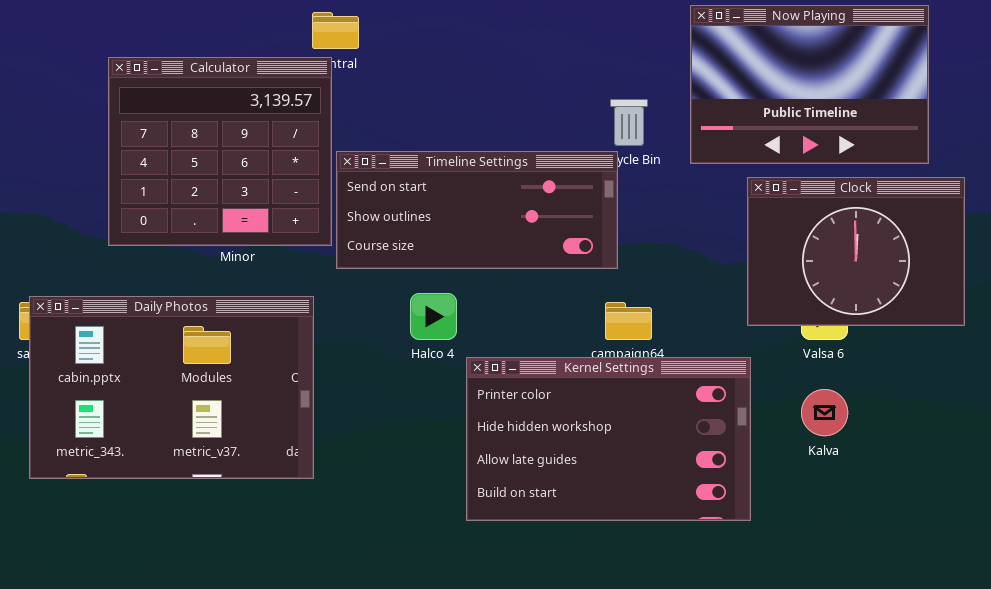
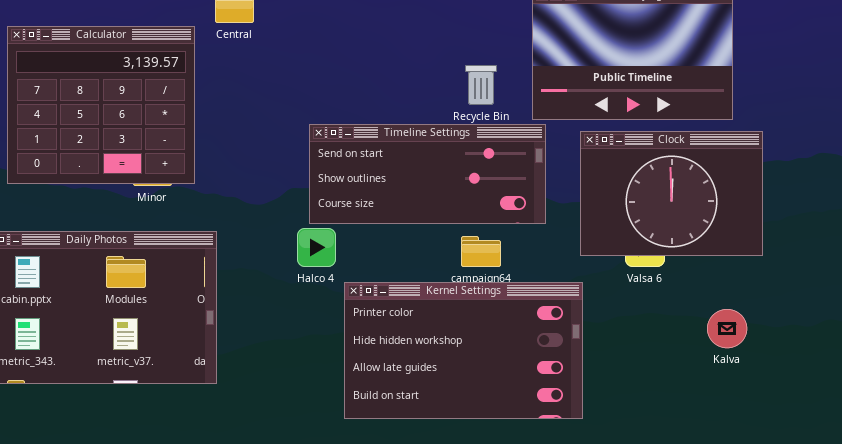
Calculator: [108,57,332,246] -> [7,26,195,184], moved
Timeline Settings: [336,151,618,269] -> [309,124,546,224], moved
Kalva: [801,389,848,436] -> [707,309,747,348], moved

